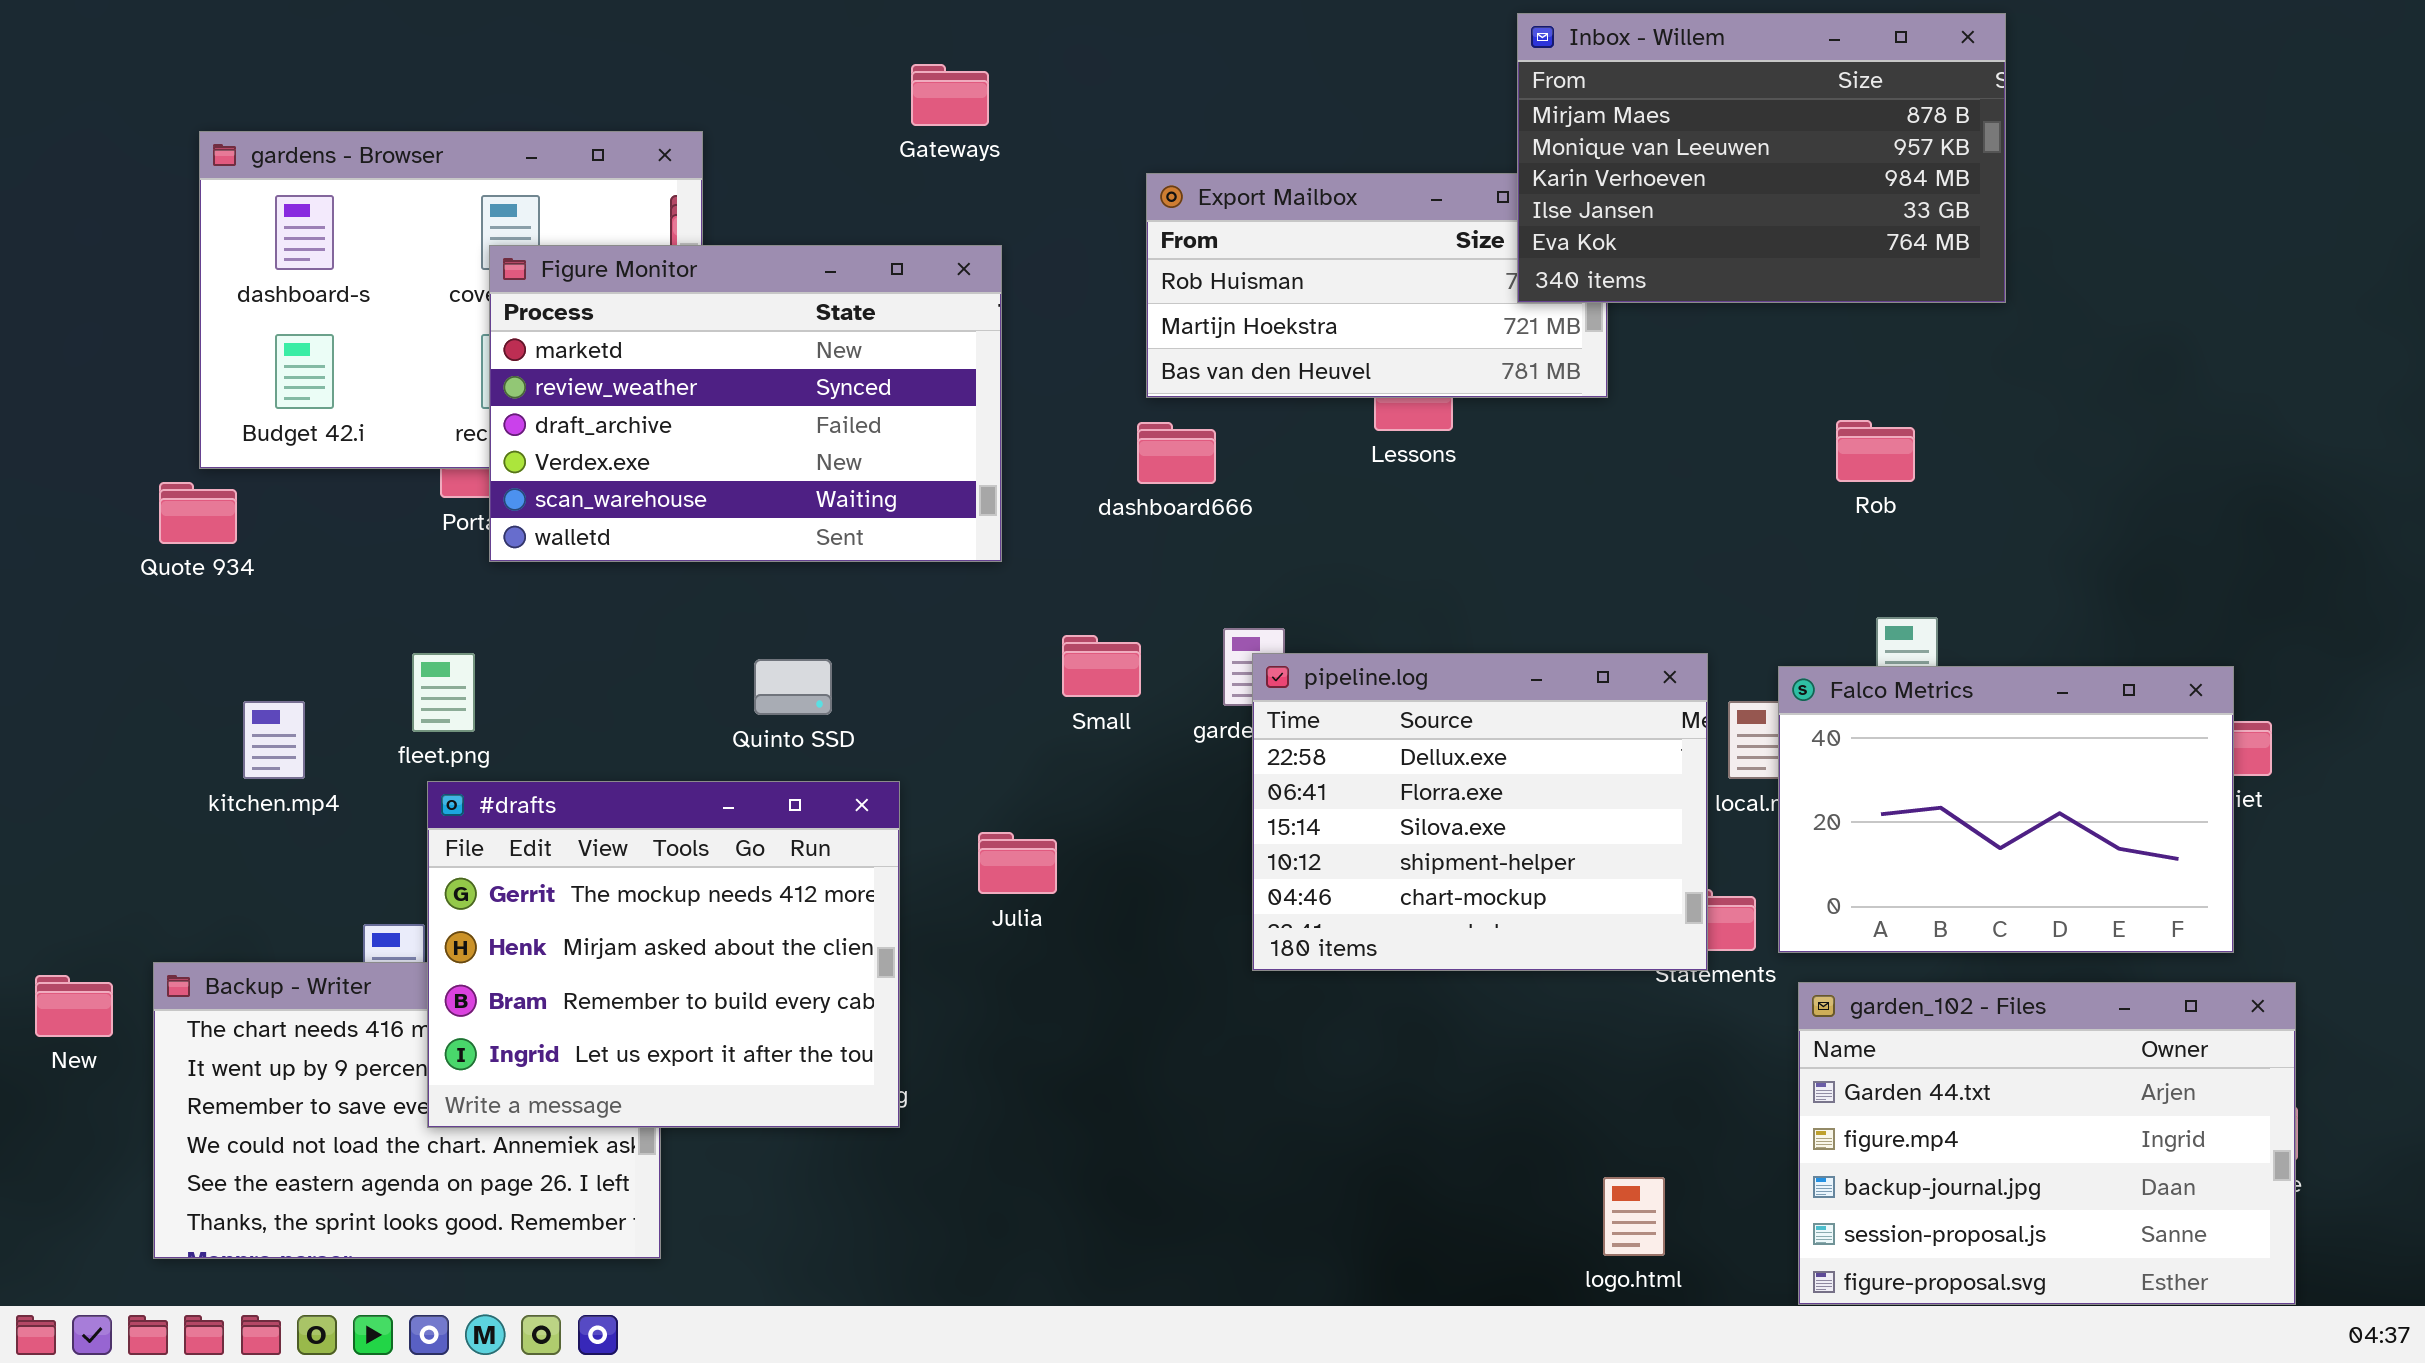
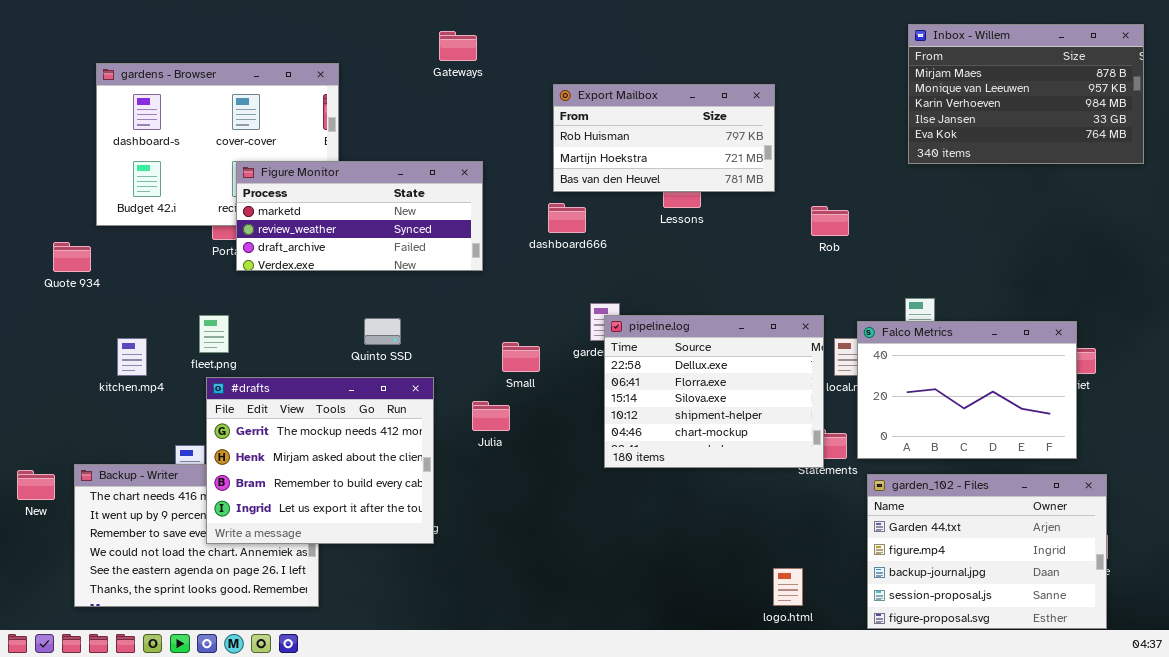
Inbox - Willem: [1517,13,2006,303] -> [908,24,1144,164], moved
Figure Monitor: [489,245,1002,562] -> [236,161,483,271], resized
Rob: [1836,420,1915,482] -> [811,206,849,236], moved
Quote 934: [159,482,237,544] -> [53,242,91,272], moved
Small: [1062,635,1141,697] -> [502,342,540,372], moved

